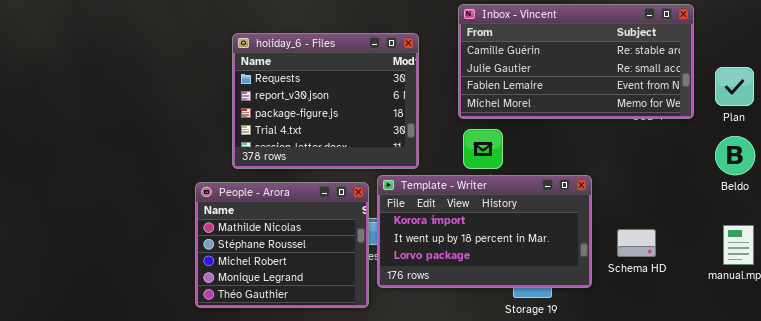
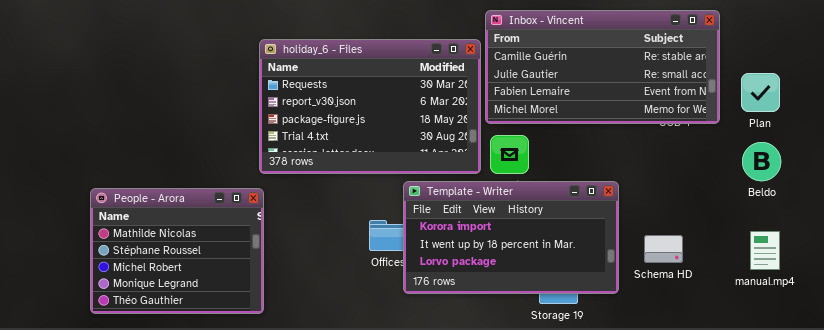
holiday_6 - Files: [232,33,419,169] -> [259,39,481,174], resized
People - Arora: [195,182,369,308] -> [90,188,264,314], moved

